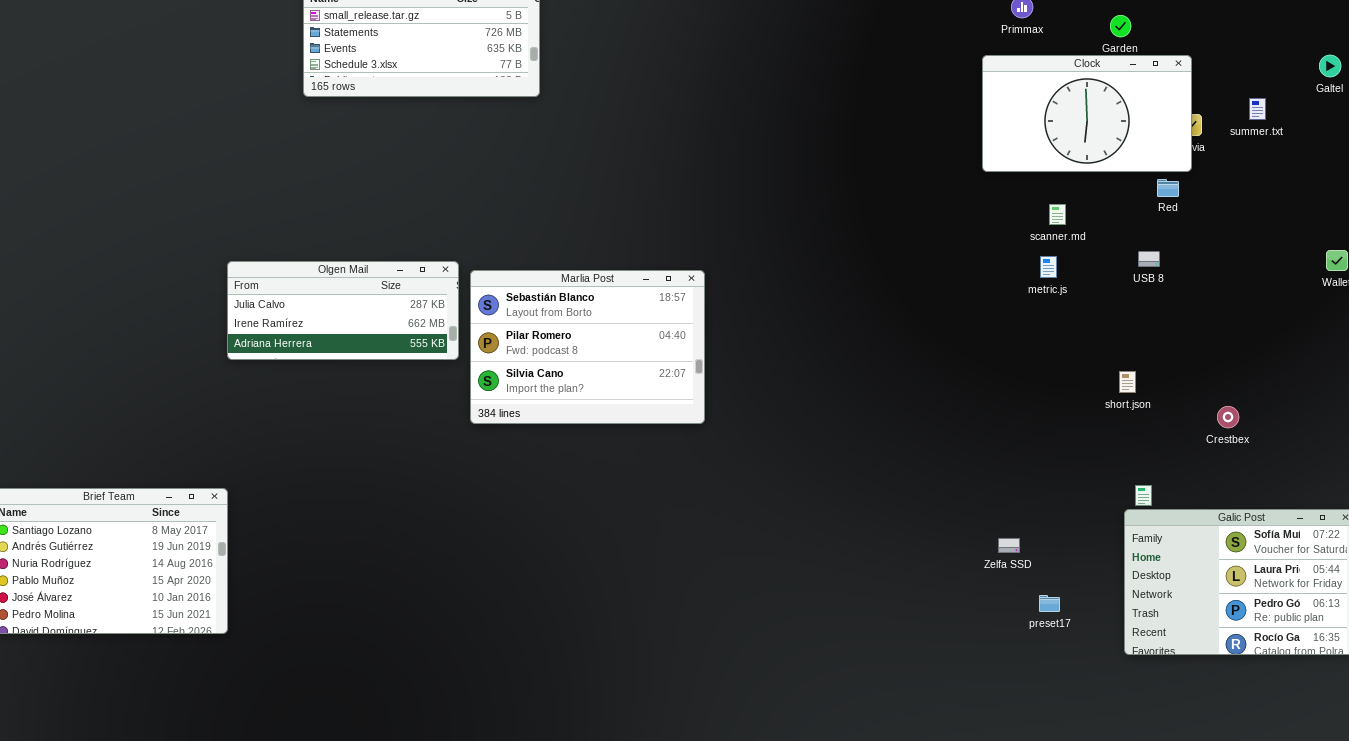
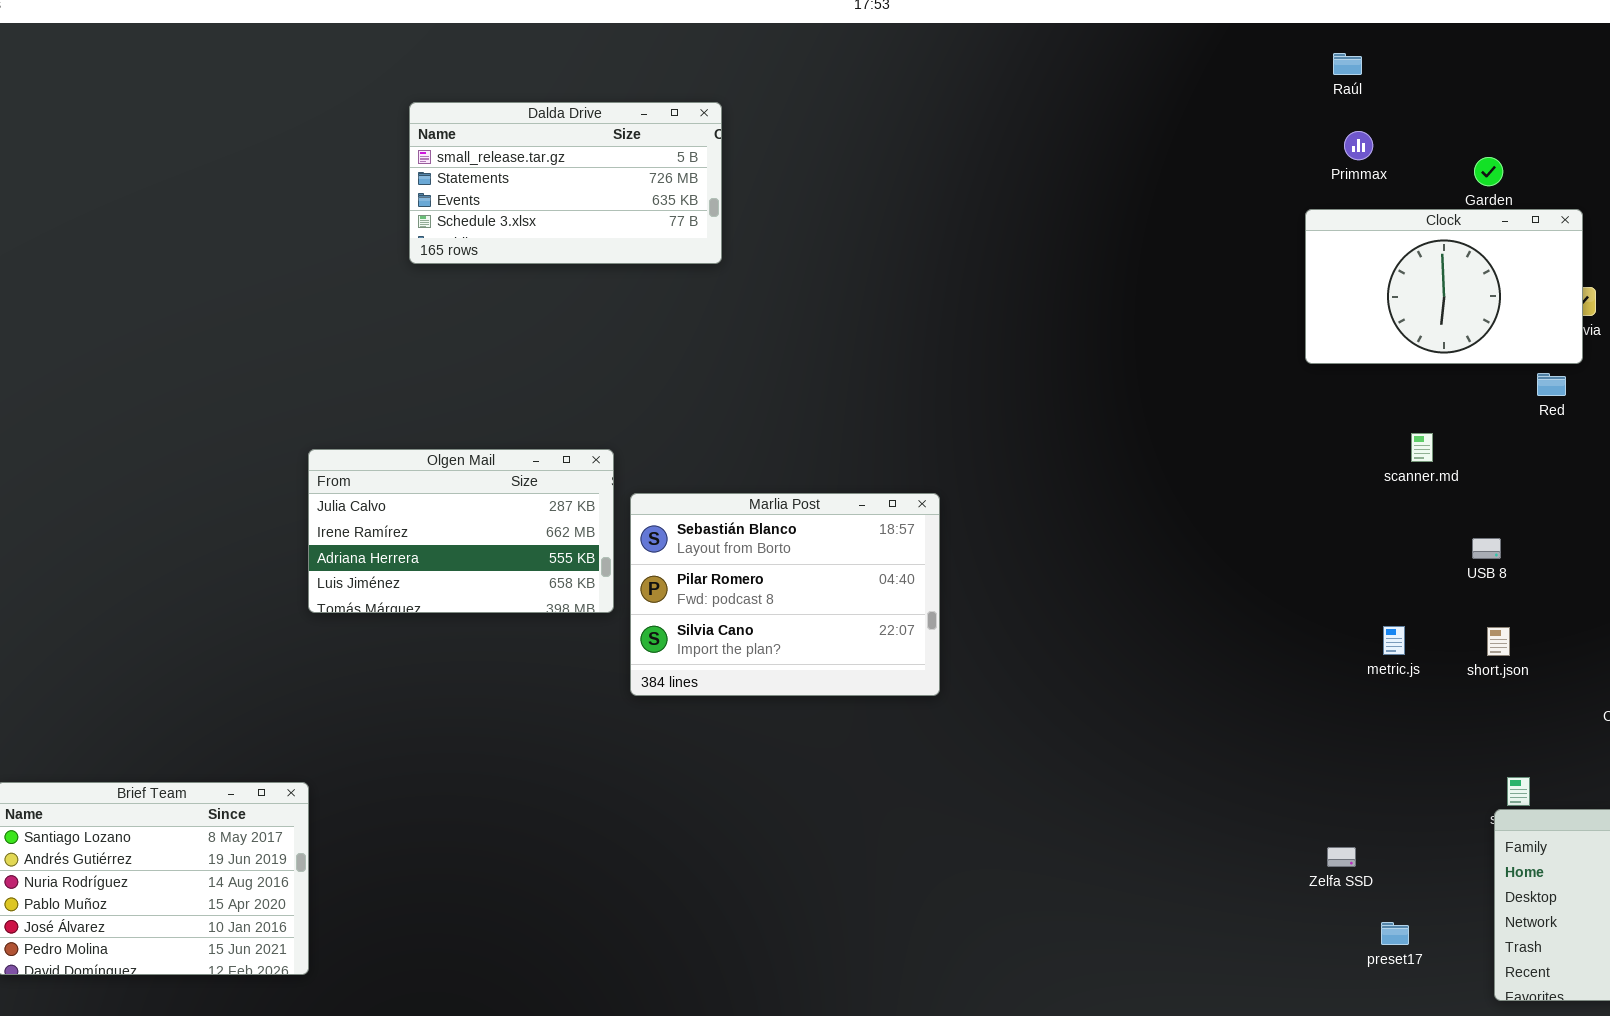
scanner.md: [1049,204,1066,225] -> [1411,433,1433,462], moved
USB 8: [1138,251,1160,267] -> [1472,538,1501,559], moved
metric.js: [1040,256,1057,278] -> [1383,626,1405,655], moved
Olgen Mail: [227,261,459,360] -> [308,449,614,613], resized

